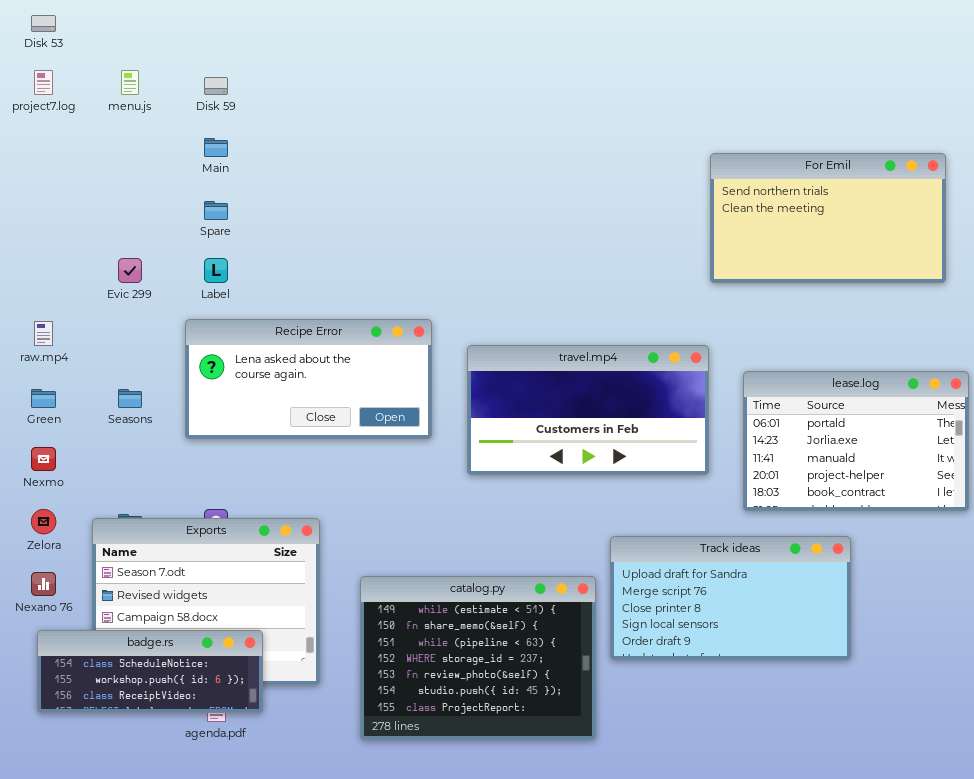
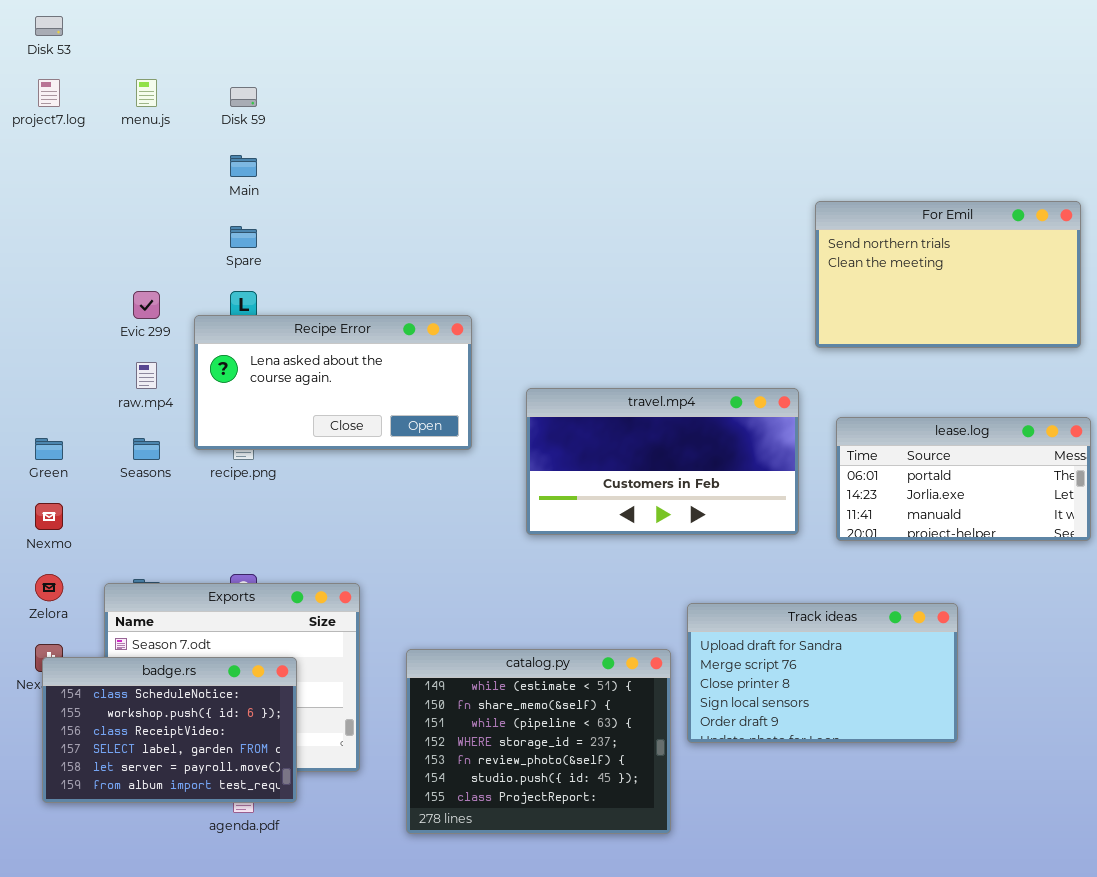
For Emil: [710,153,946,283] -> [815,201,1081,348], moved
Recipe Error: [185,319,432,439] -> [194,315,472,450], moved
raw.mp4: [34,321,53,346] -> [136,362,157,389], moved
lease.log: [743,371,969,511] -> [836,417,1091,541], resized
badge.rs: [37,630,263,713] -> [42,657,297,803], resized

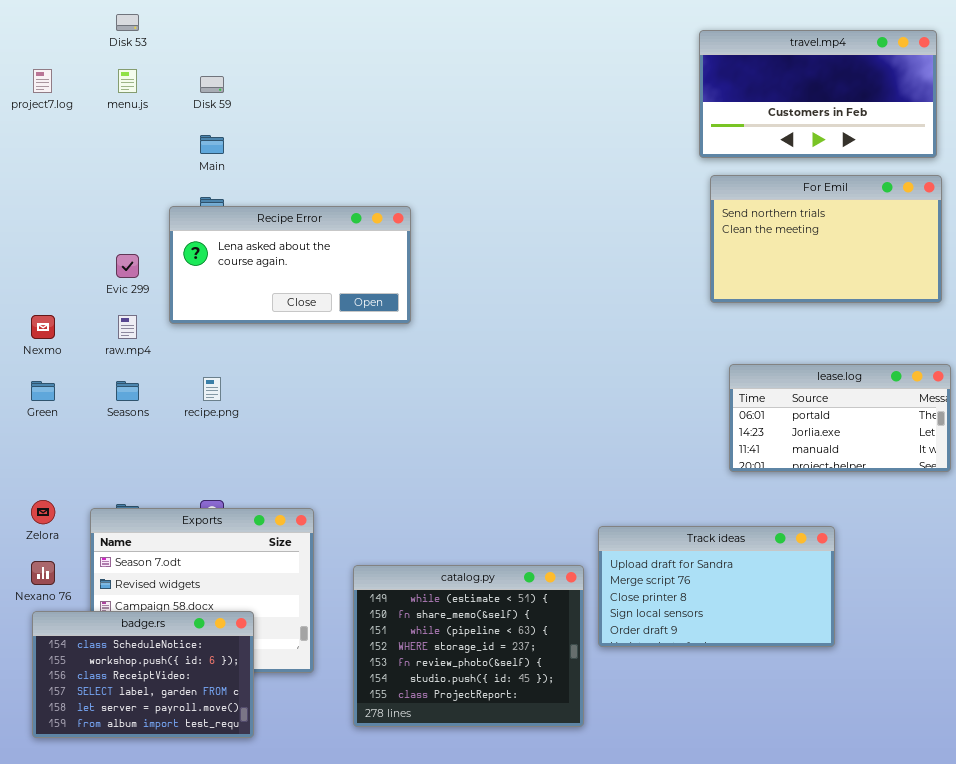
Disk 53: [35,16,63,36] -> [116,14,139,31], moved
Recipe Error: [194,315,472,450] -> [169,206,411,324], moved
travel.mp4: [526,388,799,535] -> [699,30,937,158], moved
Nexmo: [35,503,63,530] -> [31,315,55,339], moved
badge.rs: [42,657,297,803] -> [32,611,254,738], moved

